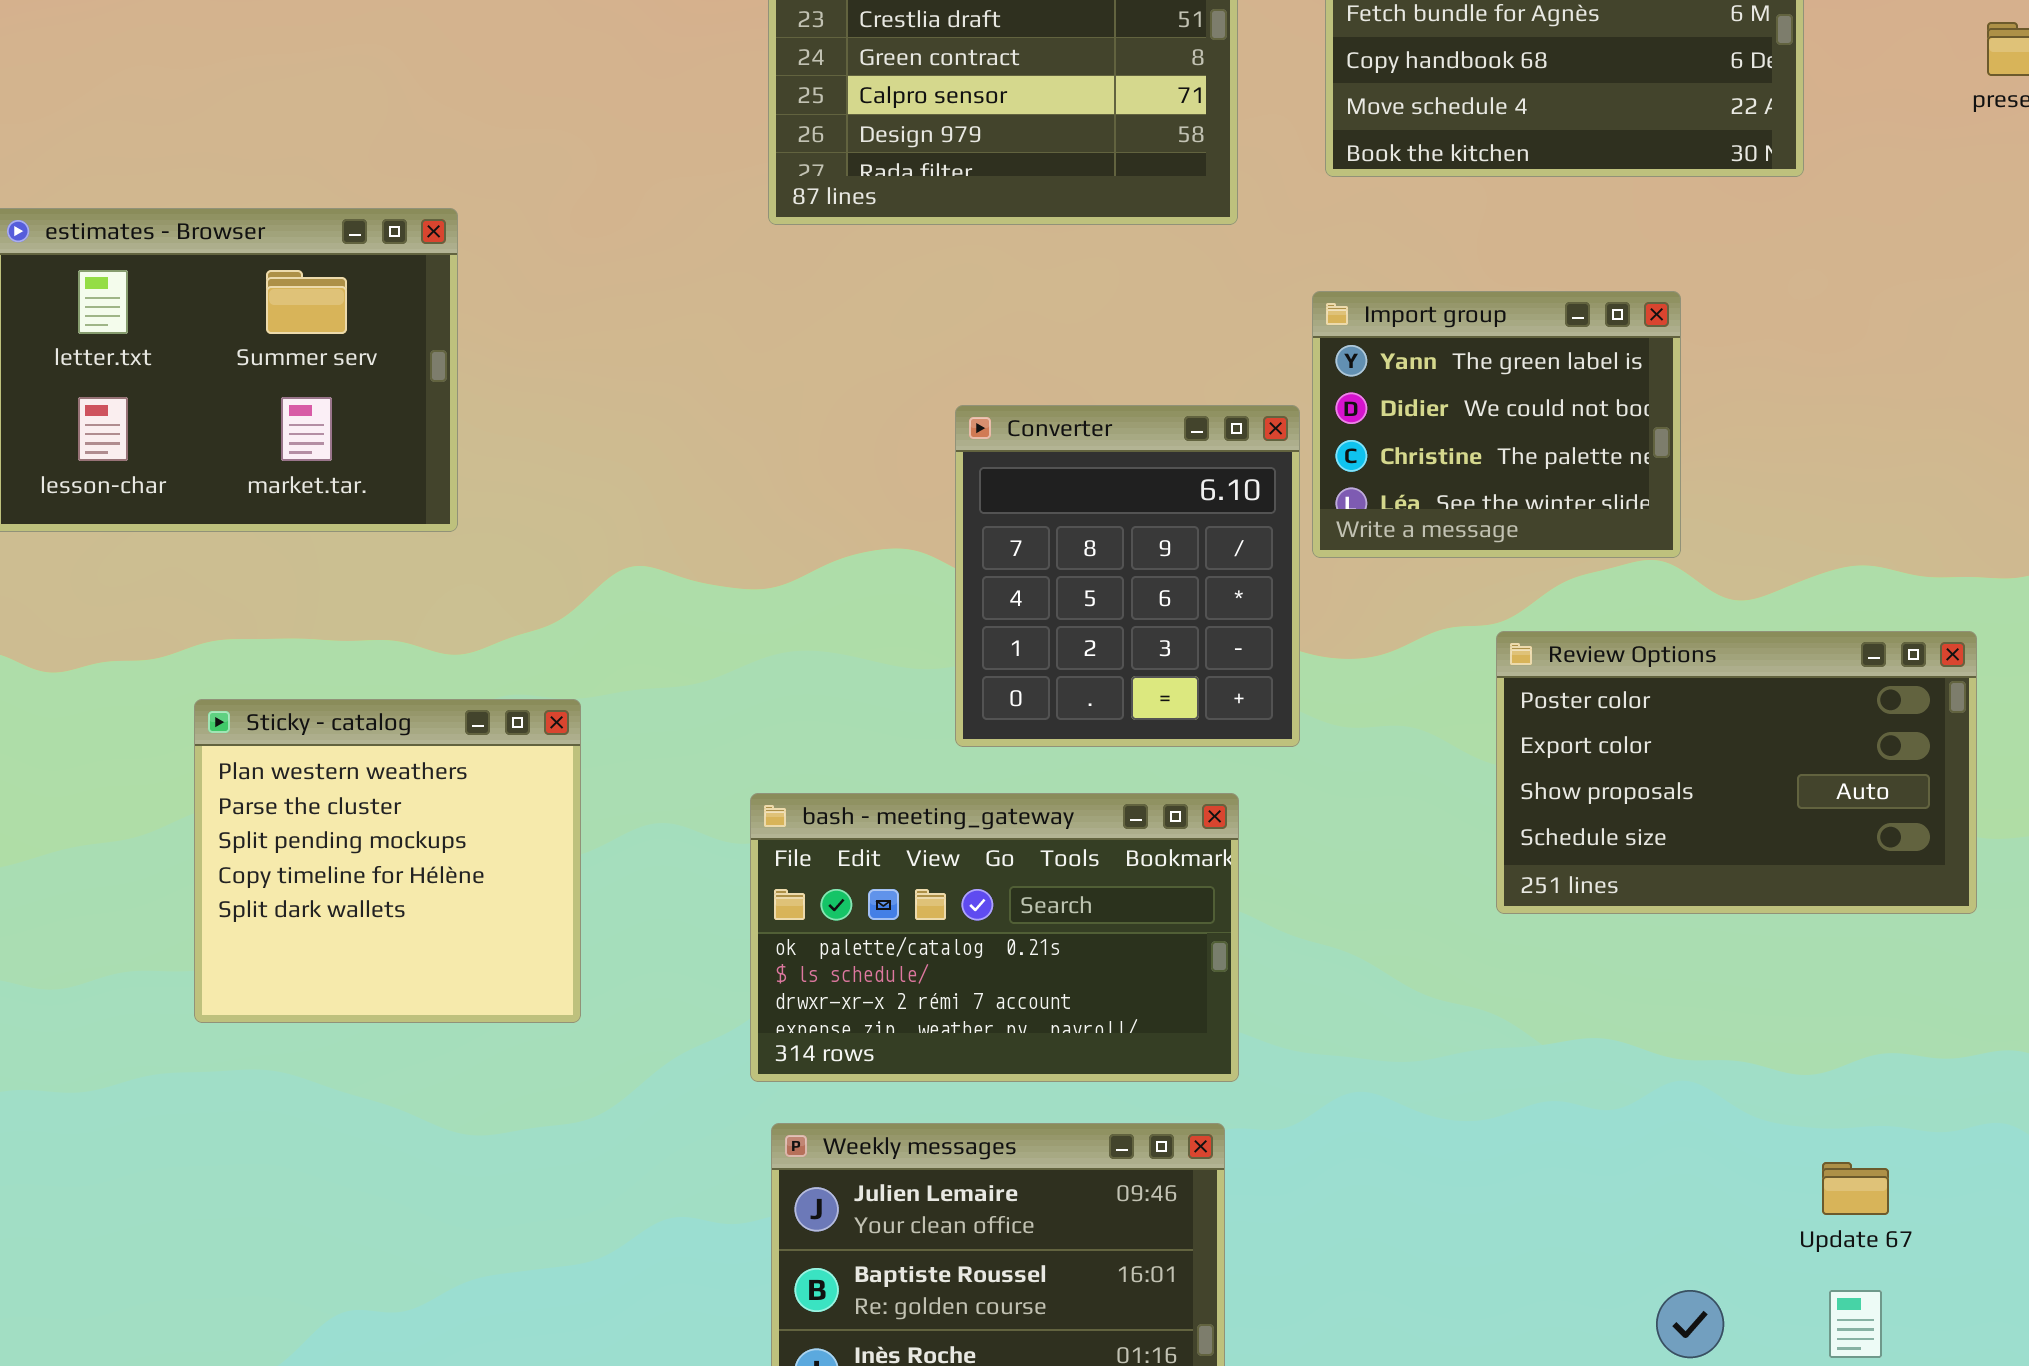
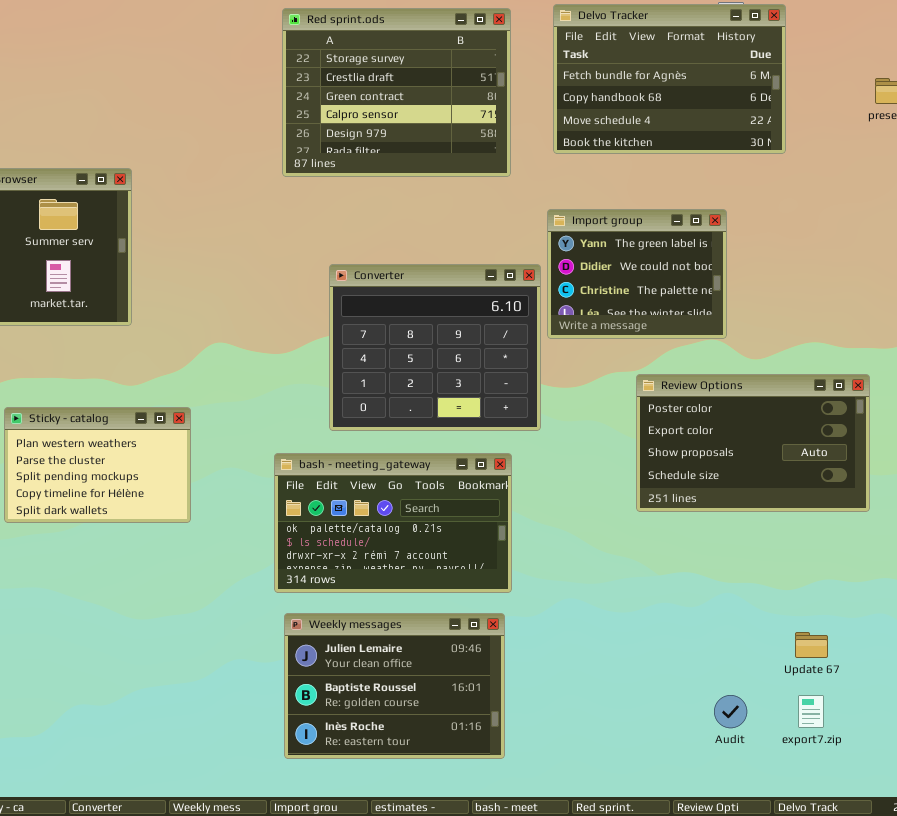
Converter: [955,405,1300,747] -> [329,264,541,431], resized
Sticky - catalog: [194,699,581,1023] -> [4,407,191,523], resized

